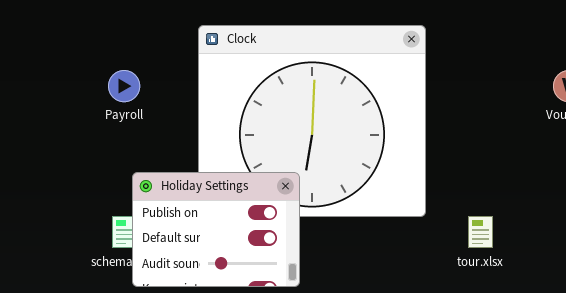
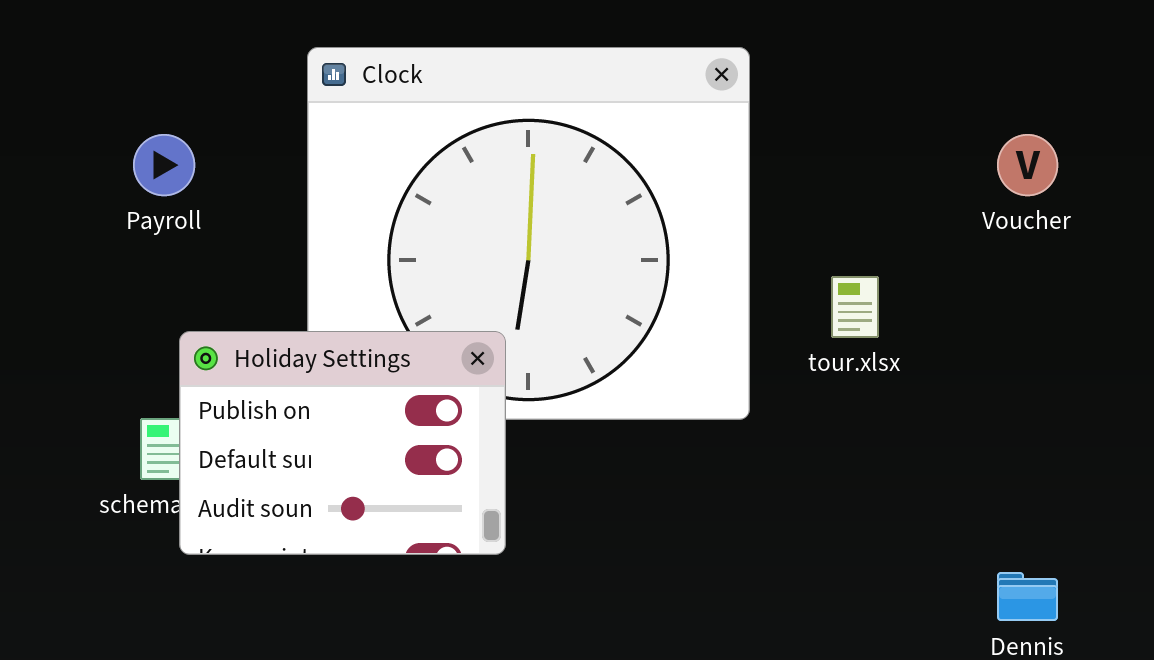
tour.xlsx: [468,216,493,248] -> [831,276,879,338], moved

